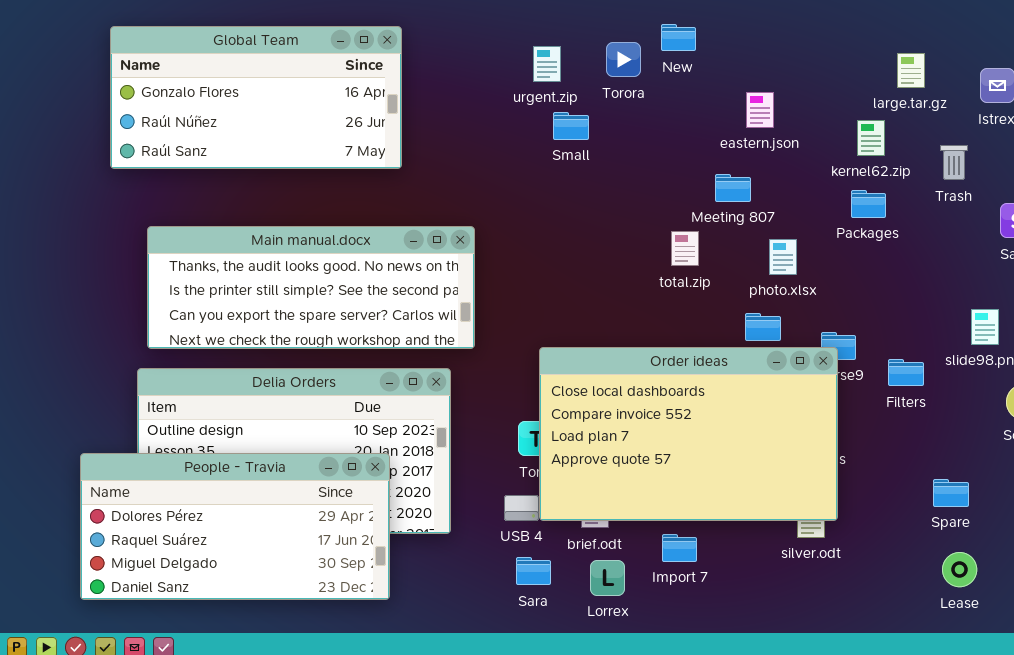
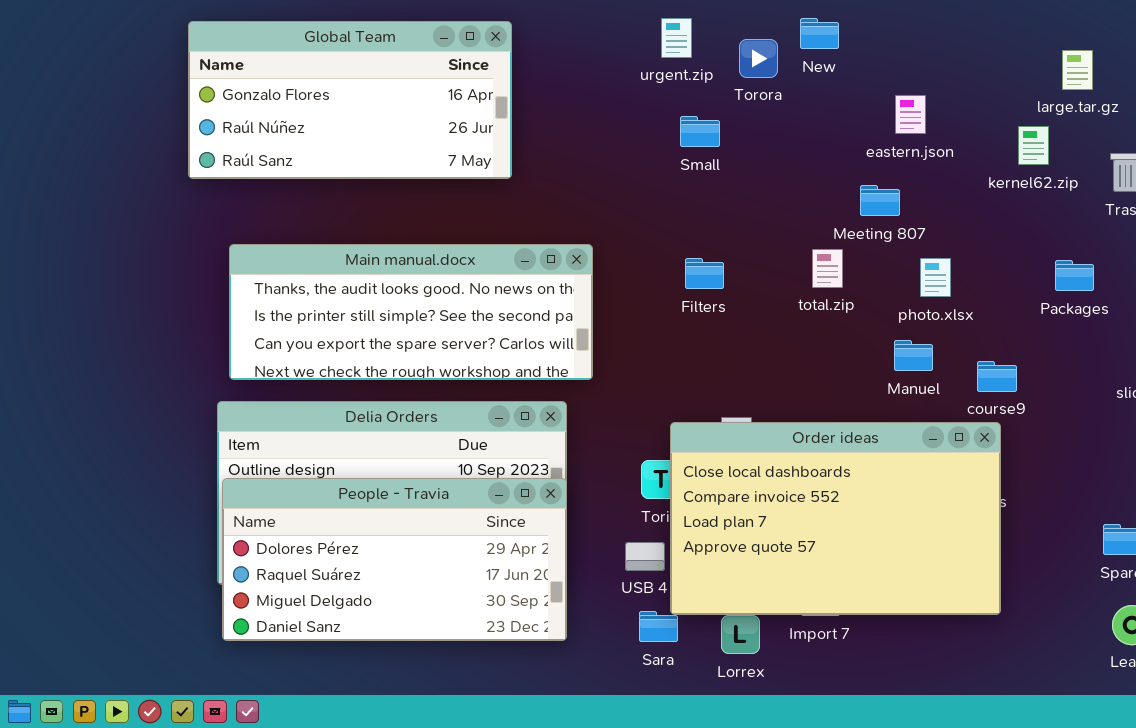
urgent.zip: [533,46,561,82] -> [661,18,692,58], moved
Packages: [851,190,886,218] -> [1055,260,1094,291], moved
Order ideas: [539,347,838,521] -> [670,422,1001,615], moved
Filters: [888,359,924,386] -> [685,258,724,289], moved
People - Travia: [80,453,390,600] -> [222,478,567,641], moved

